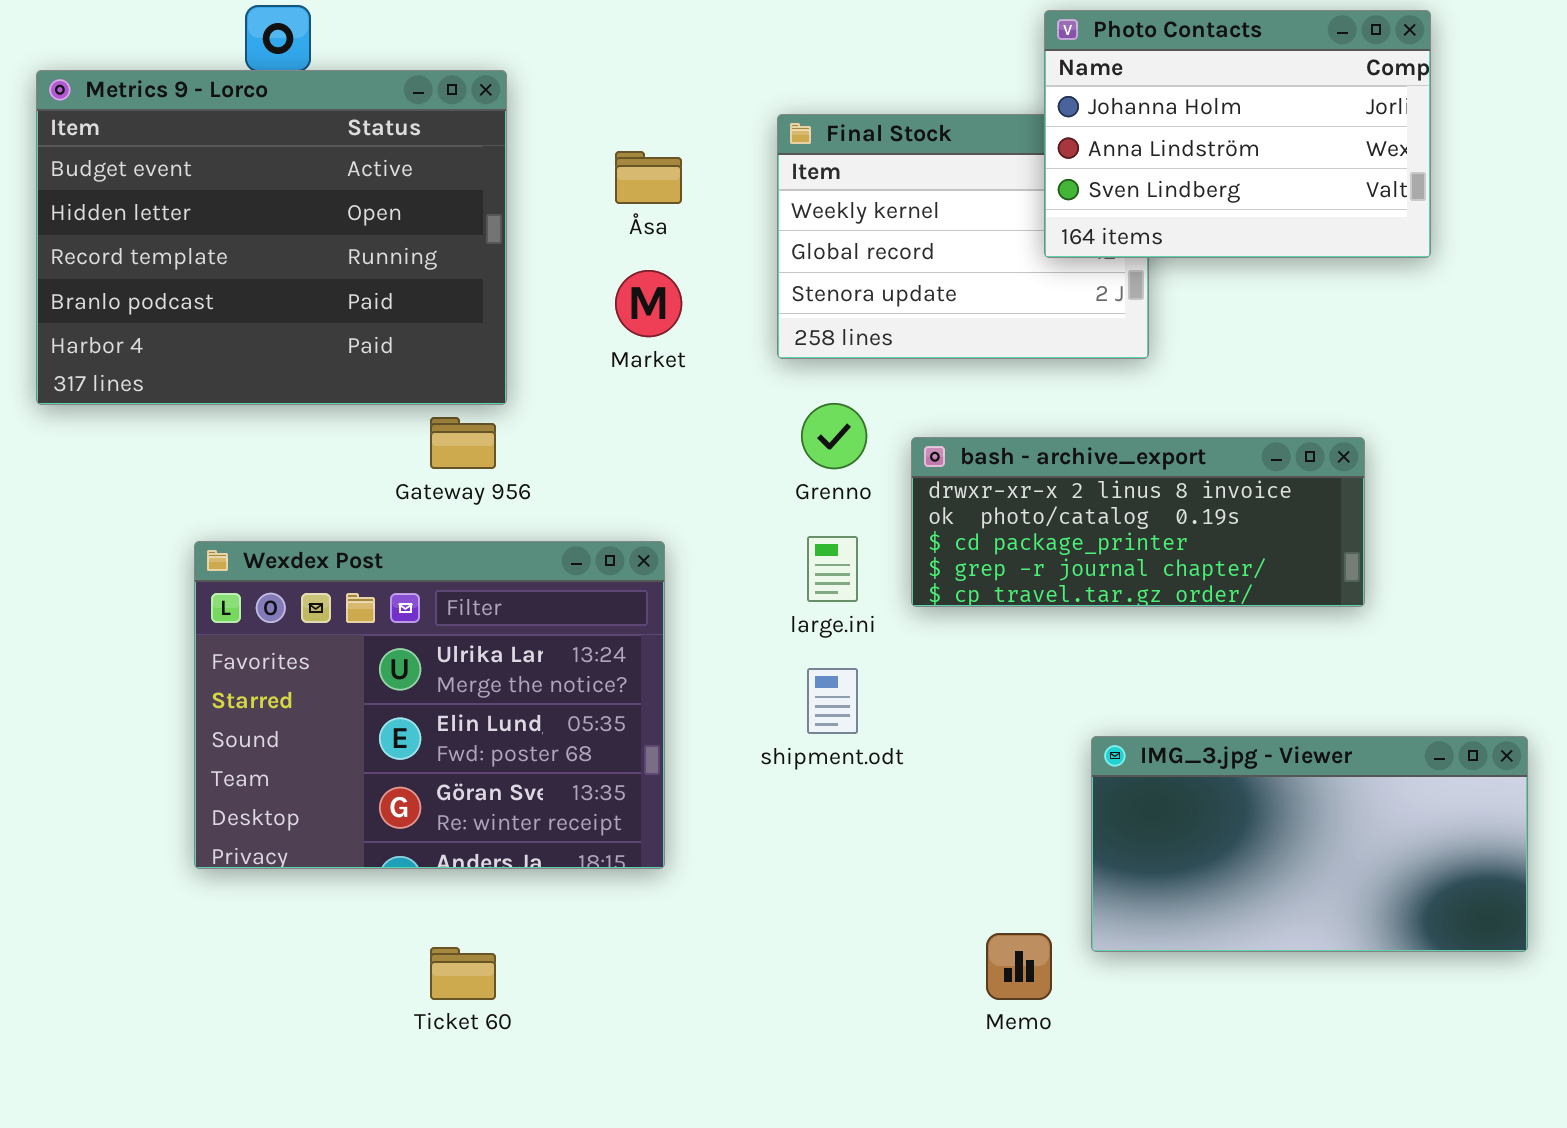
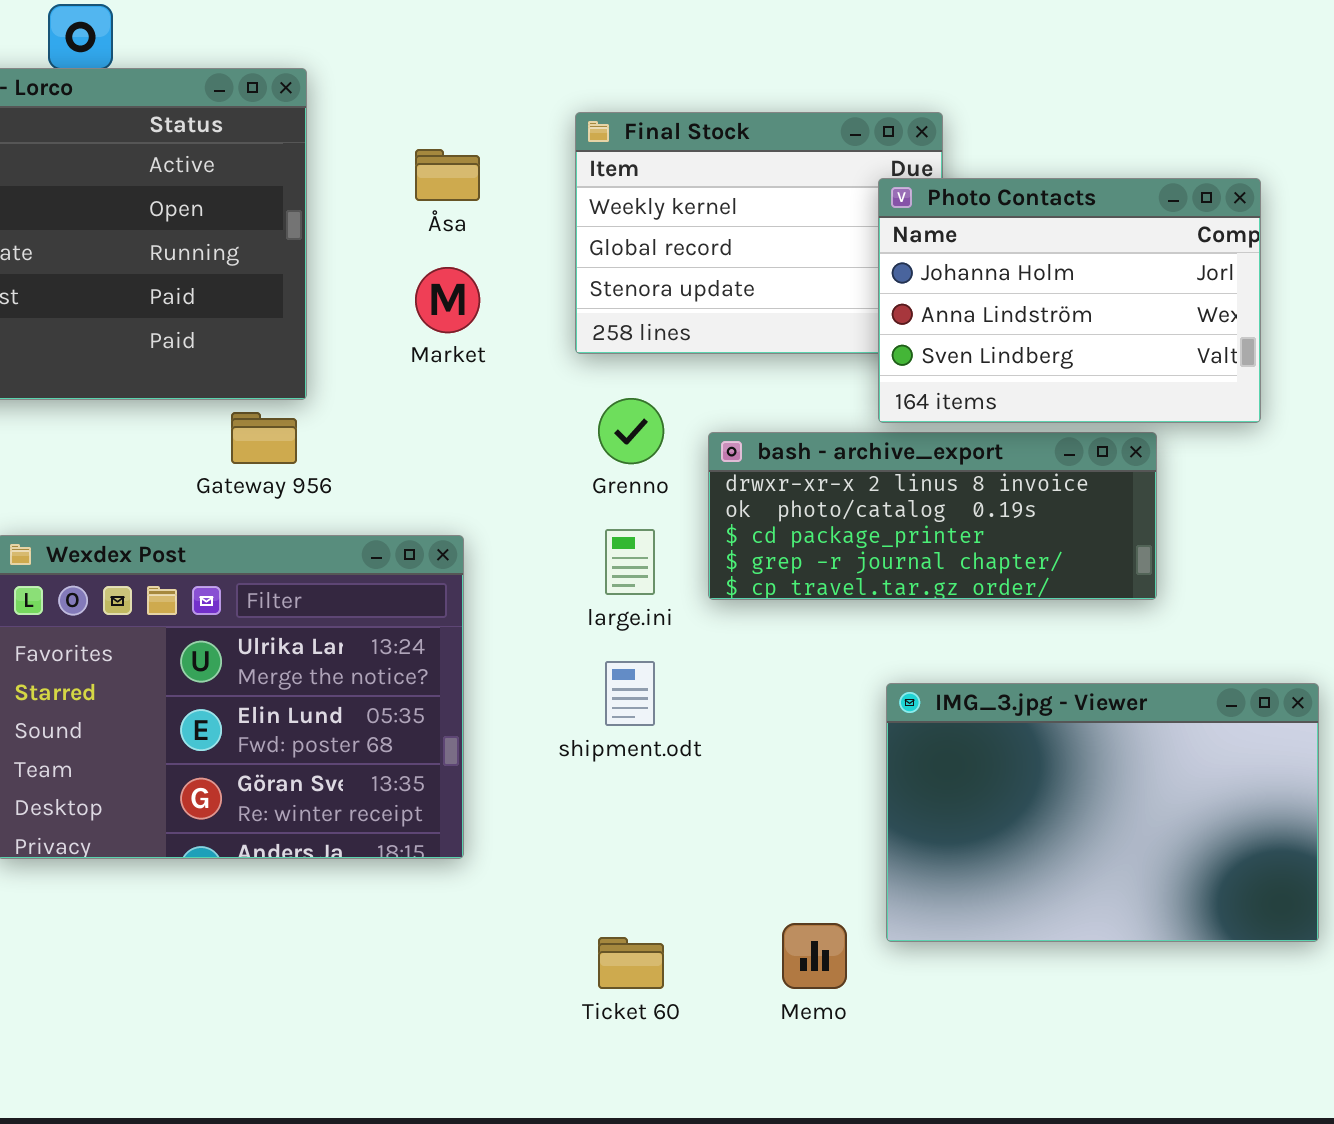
Photo Contacts: [1044,10,1431,258] -> [878,178,1261,423], moved
IMG_3.jpg - Viewer: [1091,736,1528,952] -> [886,683,1319,942], resized
Ticket 60: [430,947,496,1000] -> [598,937,664,989], moved

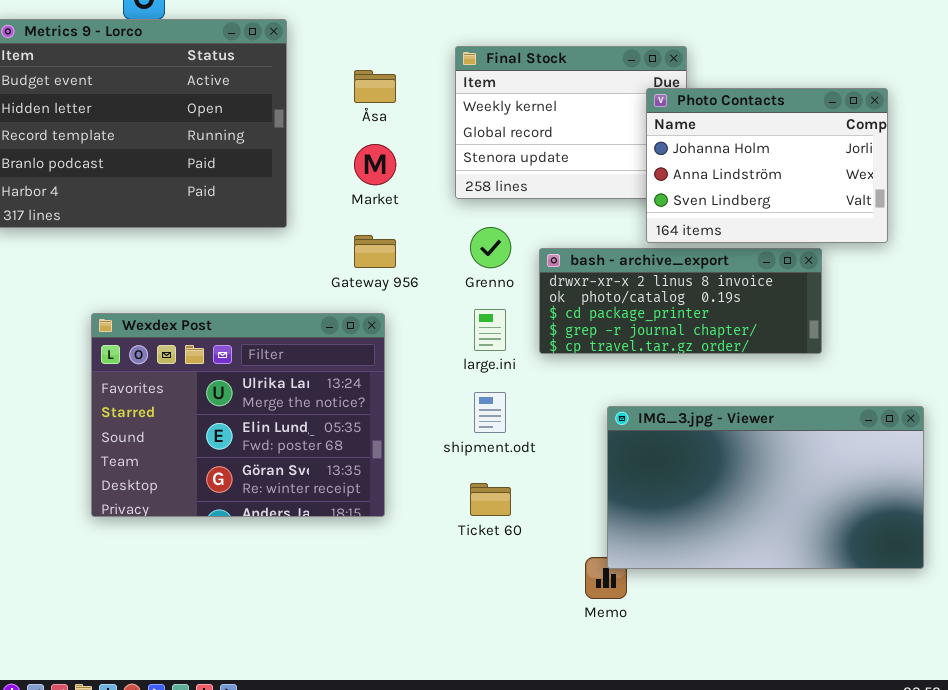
Gateway 956: [231,412,297,464] -> [354,235,396,268], moved
IMG_3.jpg - Viewer: [886,683,1319,942] -> [607,406,924,569], resized
Ticket 60: [598,937,664,989] -> [470,483,511,516], moved

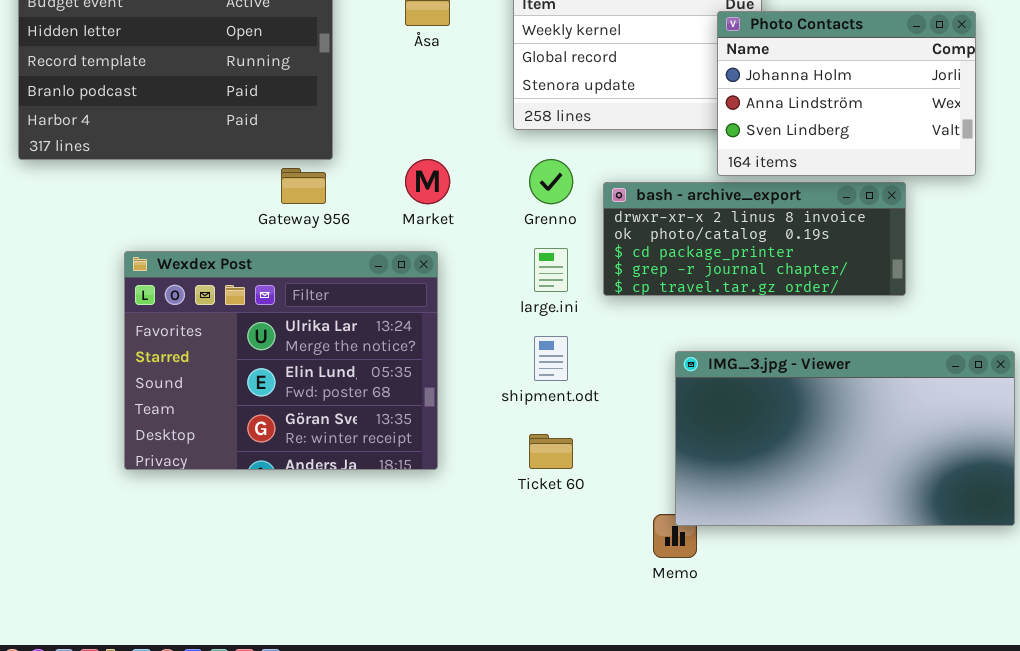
Market: [354,144,396,185] -> [405,159,450,204], moved
Gateway 956: [354,235,396,268] -> [281,168,326,204], moved

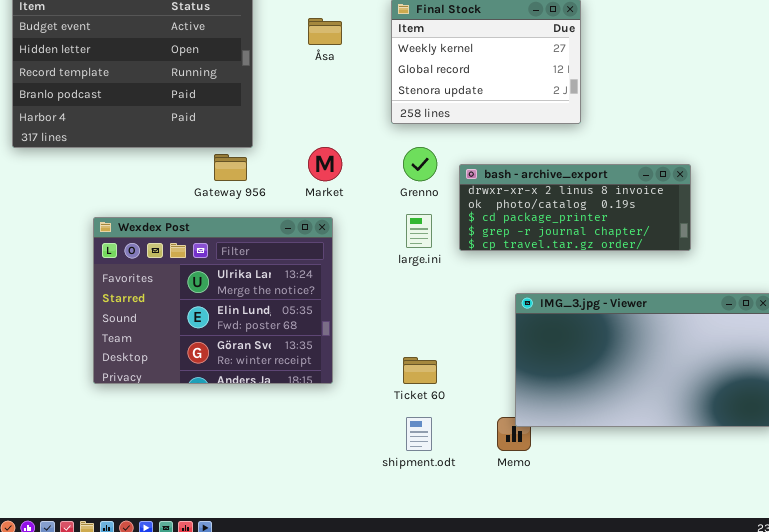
Photo Contacts: [717,11,976,176] -> none, closed
shipment.odt: [534,336,568,381] -> [406,417,432,451], moved

